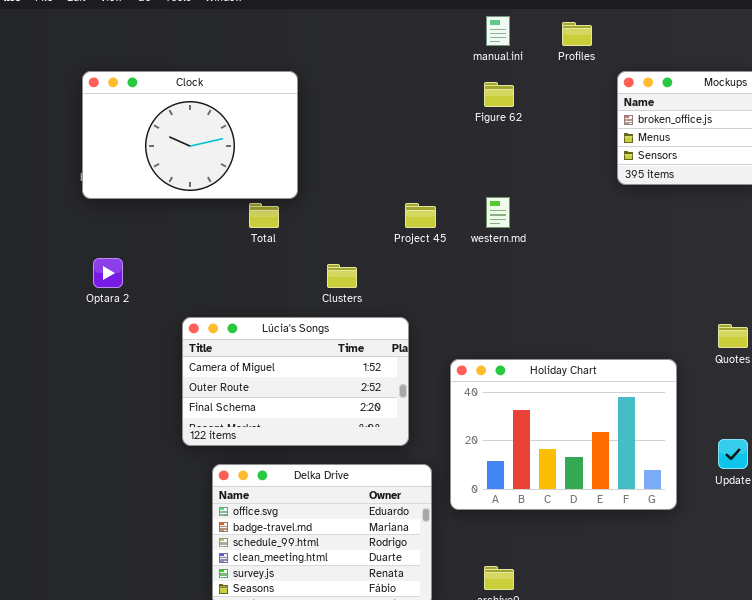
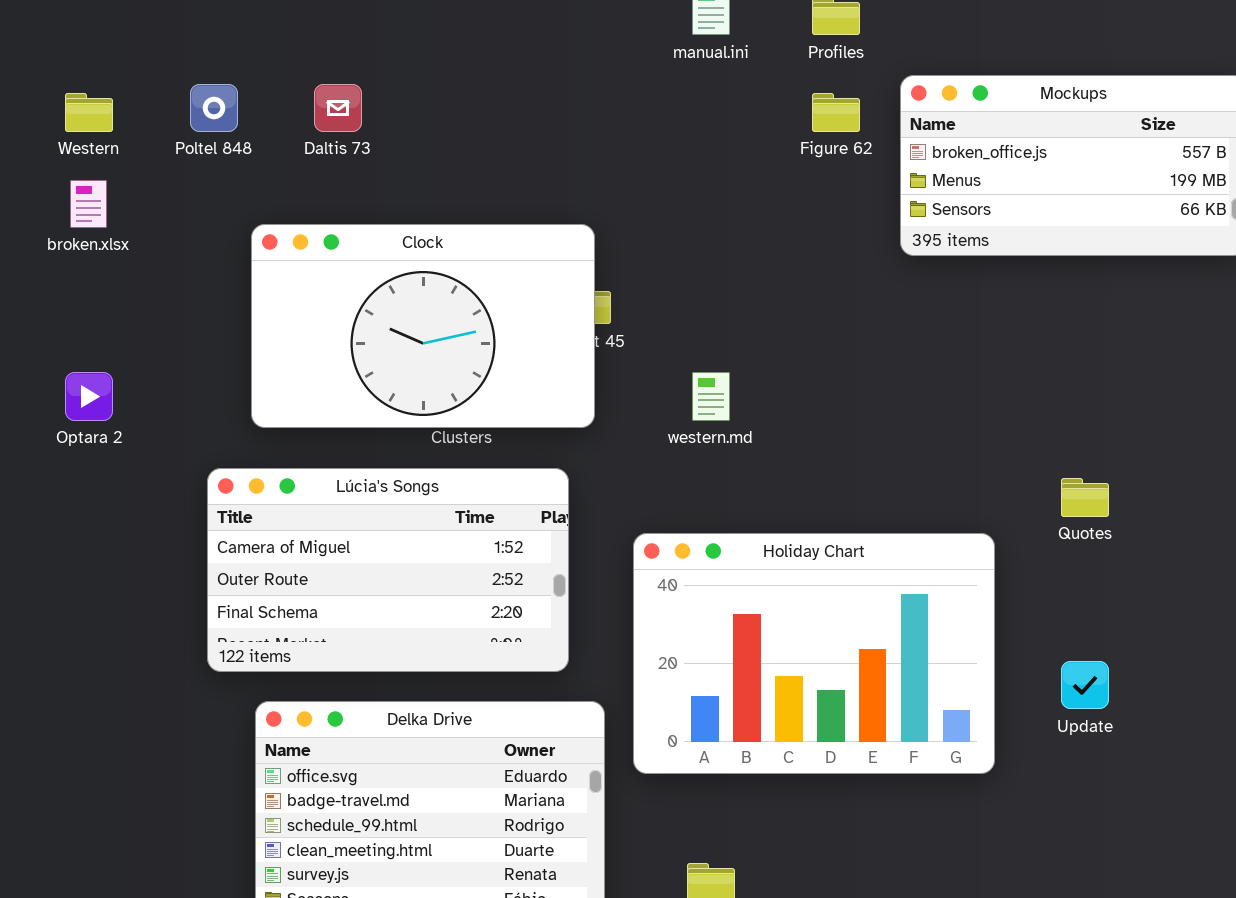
Clock: [82,71,298,199] -> [251,224,595,428], moved
Figure 62: [484,82,514,107] -> [812,93,860,132], moved
western.md: [486,197,510,228] -> [692,372,730,421], moved

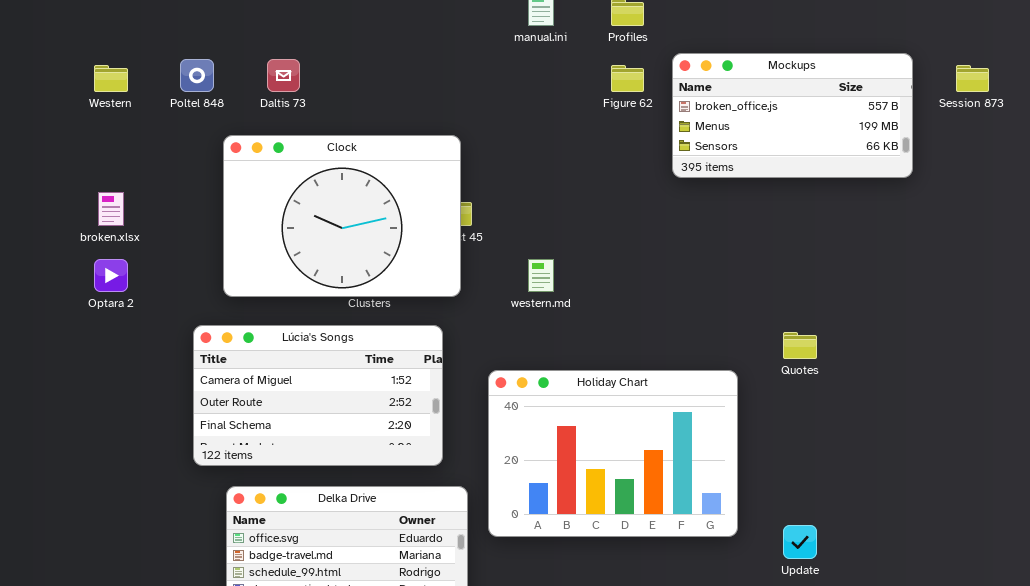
broken.xlsx: [70,180,107,228] -> [98,192,124,226], moved
Clock: [251,224,595,428] -> [223,135,461,297], resized
Update: [1061,661,1109,709] -> [783,525,817,559], moved

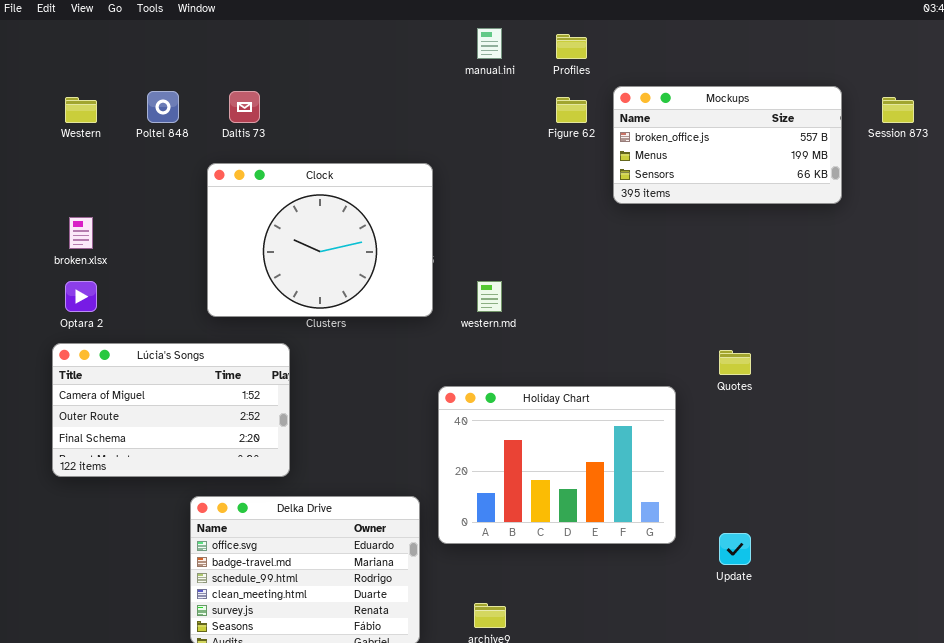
Clock: [223,135,461,297] -> [207,163,433,317], moved
Lúcia's Songs: [193,325,443,466] -> [52,343,290,477], moved

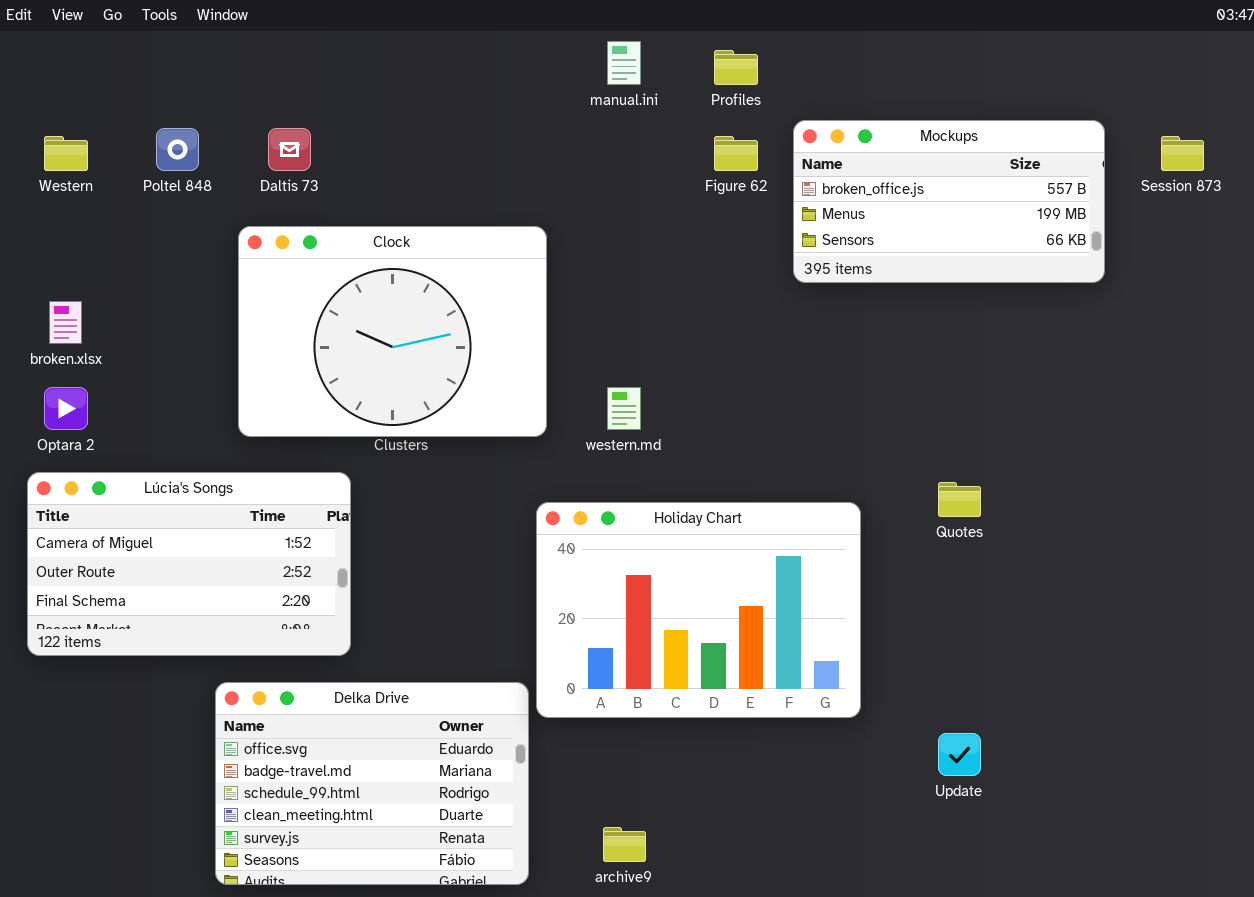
Holiday Chart: [438,386,676,544] -> [536,502,861,718], moved

